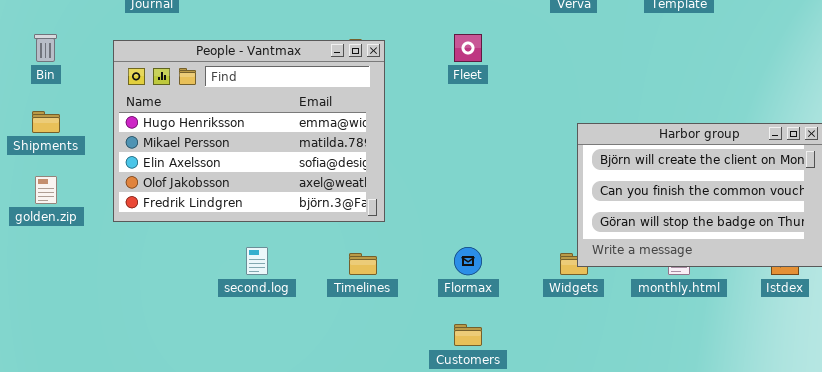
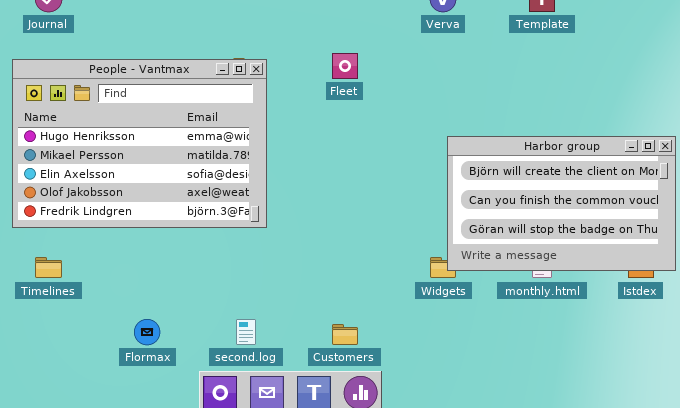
second.log: [246,247,268,275] -> [236,319,256,345], moved
Flormax: [454,247,482,275] -> [134,319,160,345], moved
Timelines: [349,253,377,275] -> [35,257,62,278], moved

